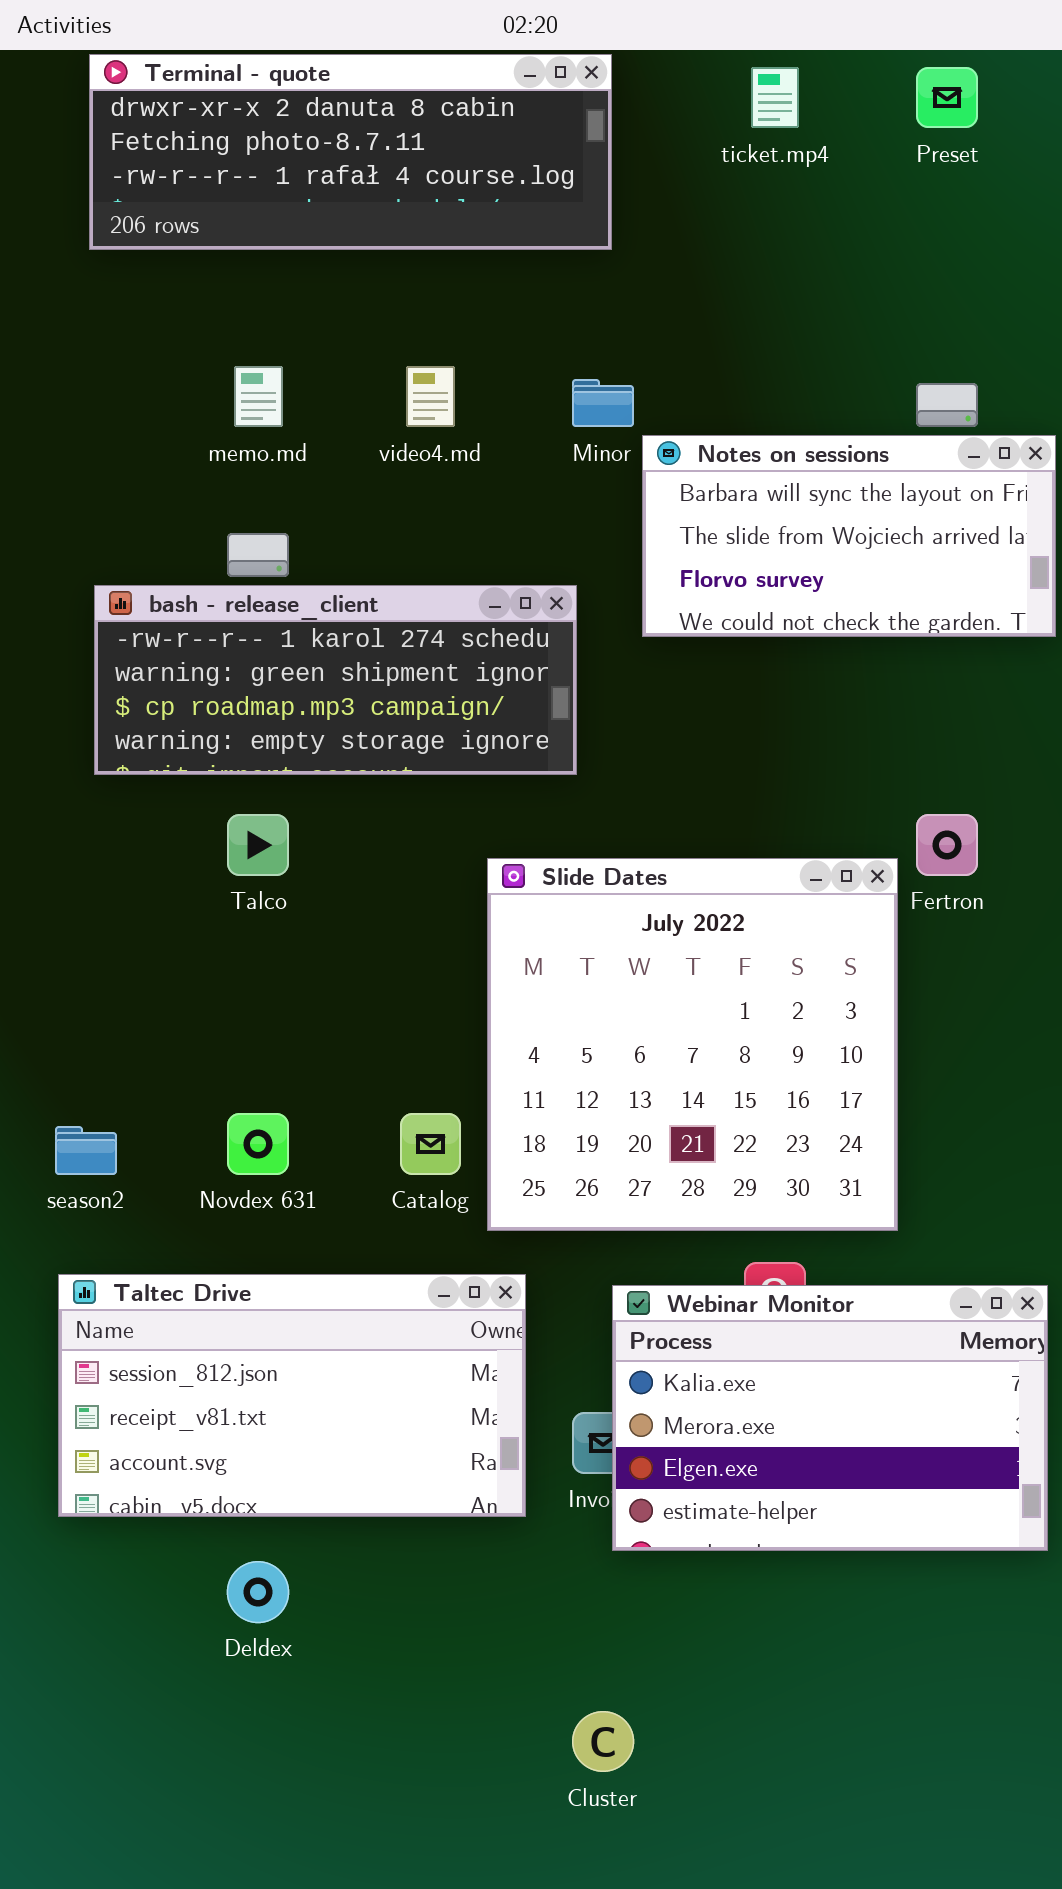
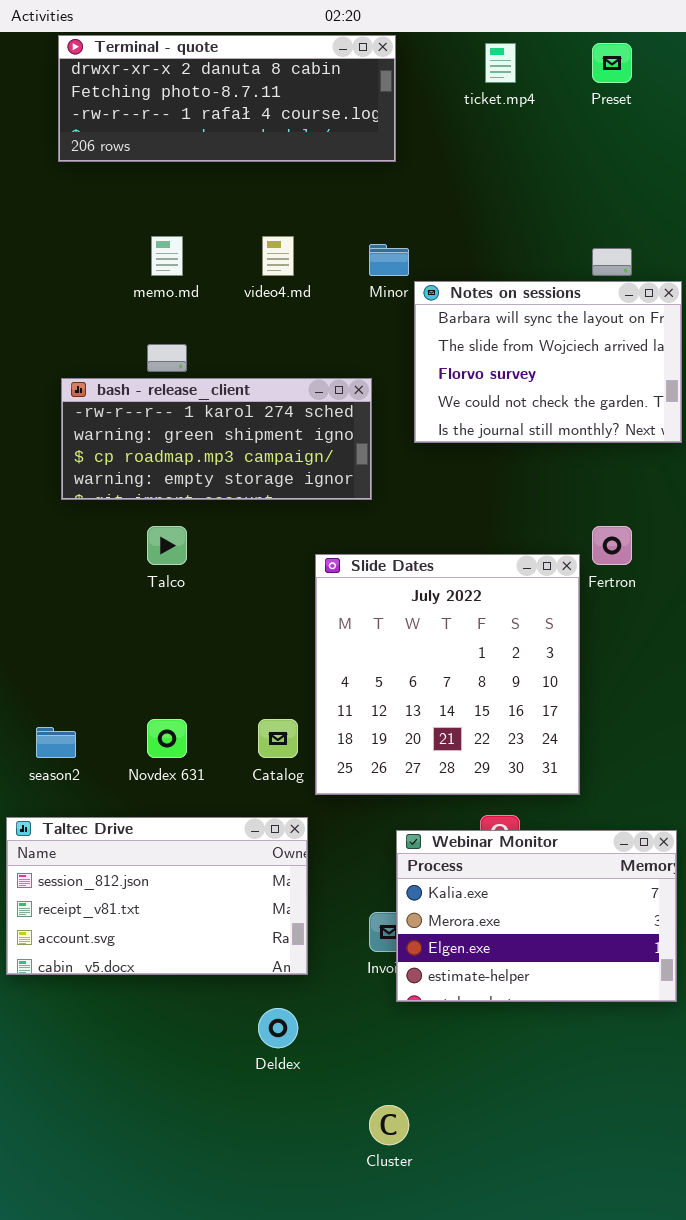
Notes on sessions: [642,435,1056,637] -> [414,281,682,443], resized
Taltec Drive: [58,1274,526,1517] -> [6,817,308,975], moved
Deldex: [227,1561,289,1623] -> [258,1008,298,1048], moved

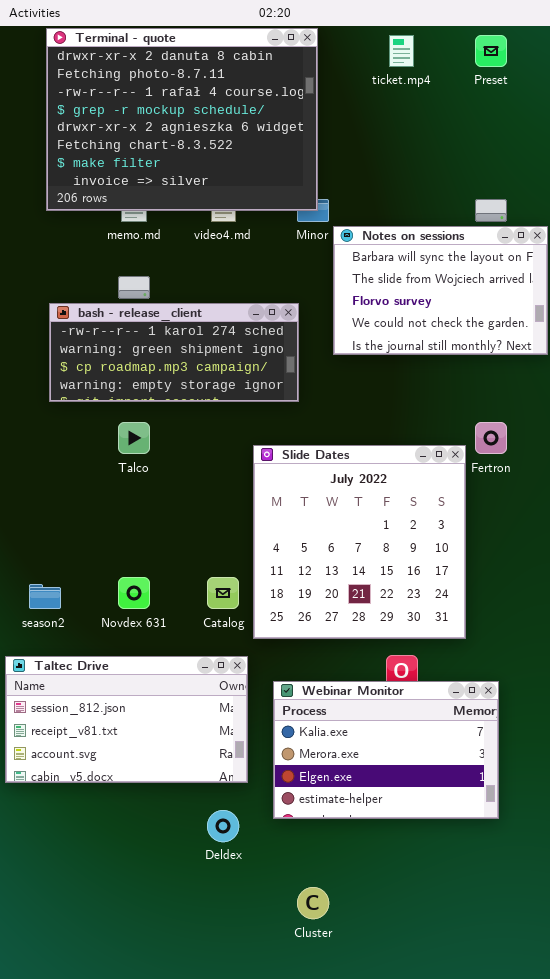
Terminal - quote: [58,35,396,162] -> [46,28,318,211], resized
Webinar Monitor: [396,830,677,1002] -> [273,681,499,819], moved

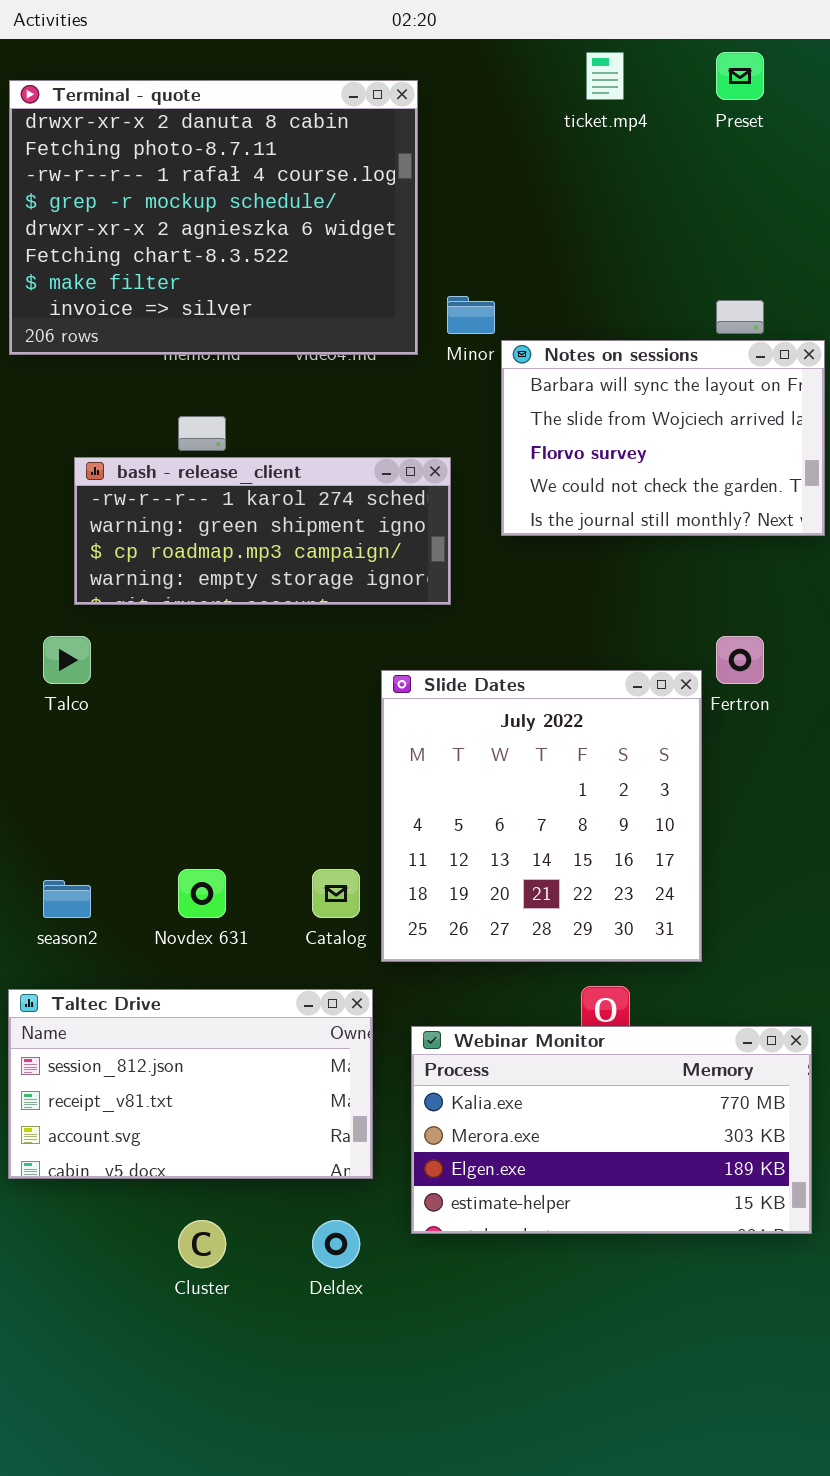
Terminal - quote: [46,28,318,211] -> [9,80,418,355], moved
Talco: [118,422,150,454] -> [43,636,91,684], moved
Webinar Monitor: [273,681,499,819] -> [411,1026,812,1234], resized
Cluster: [297,887,329,919] -> [178,1220,226,1268], moved

